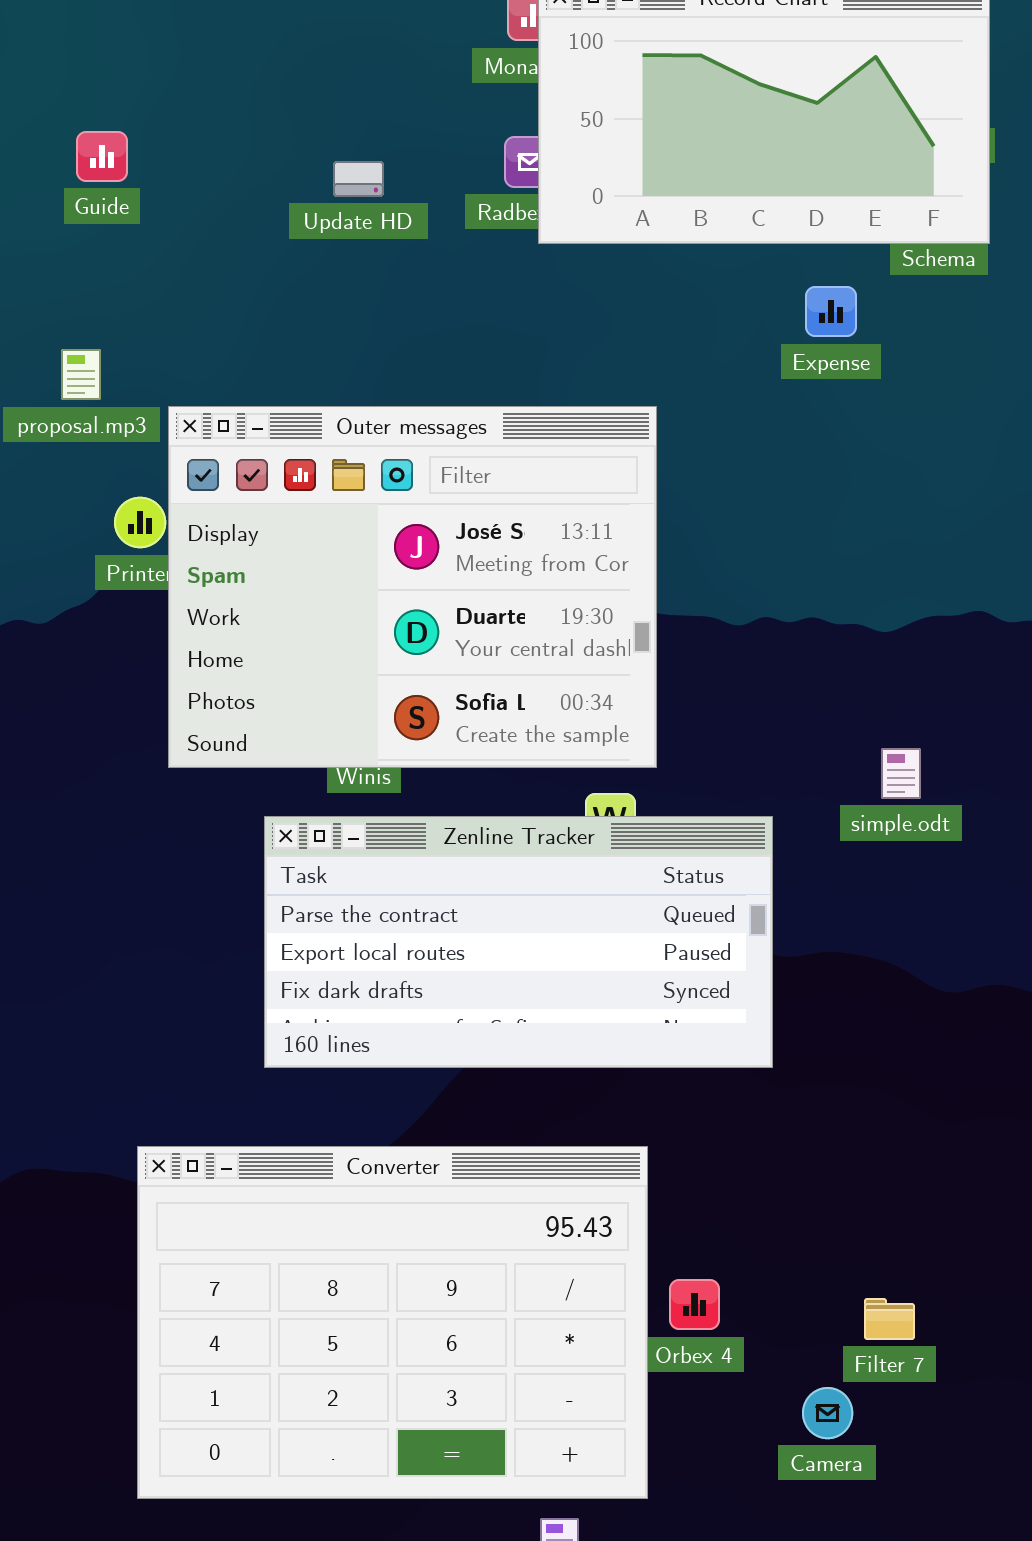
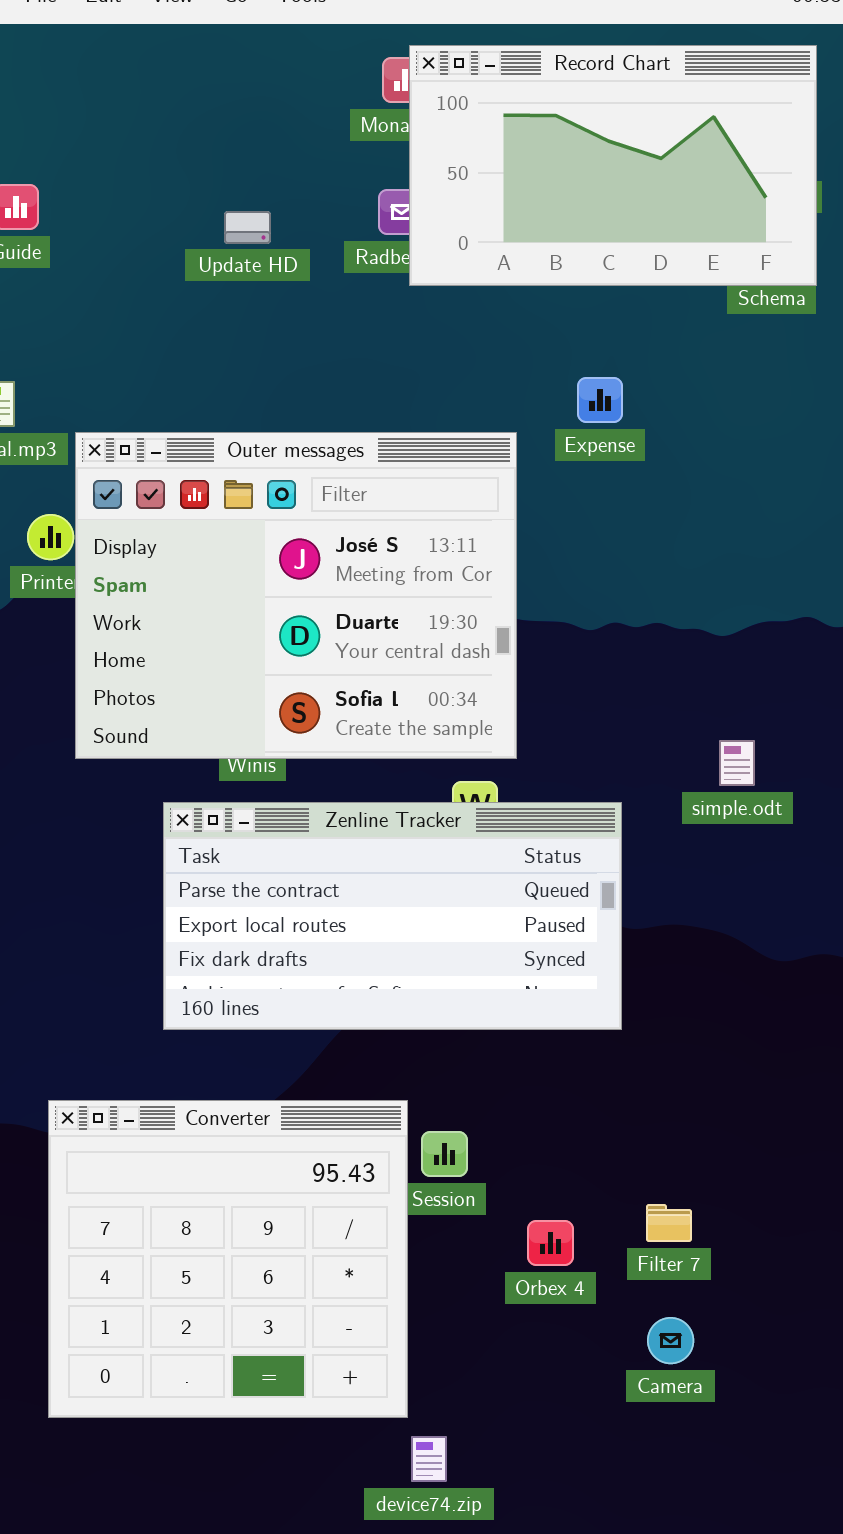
Expense: [805,286,857,337] -> [577,377,623,423], moved
Converter: [137,1146,648,1499] -> [48,1100,408,1418], resized
Filter 7: [864,1298,915,1340] -> [646,1204,692,1242], moved

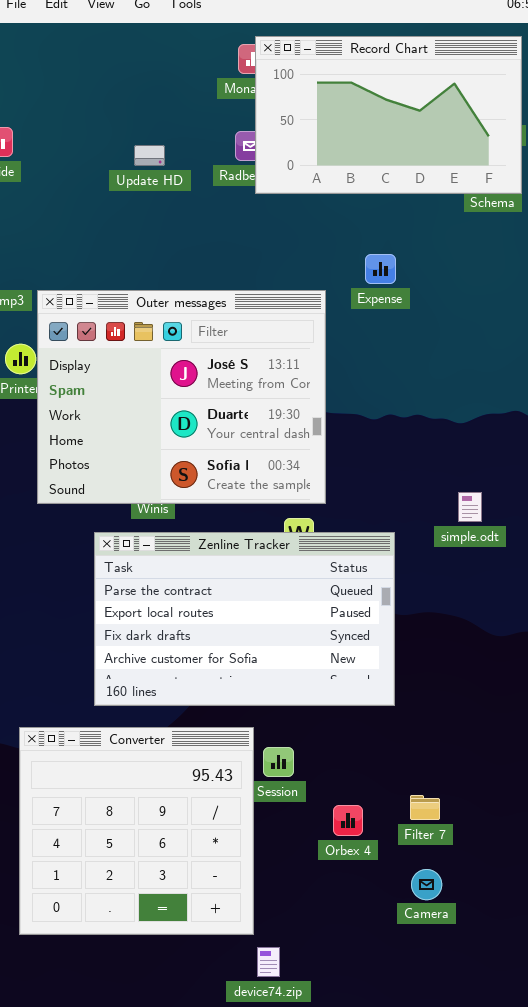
Zenline Tracker: [163,802,622,1030] -> [94,532,395,706], resized

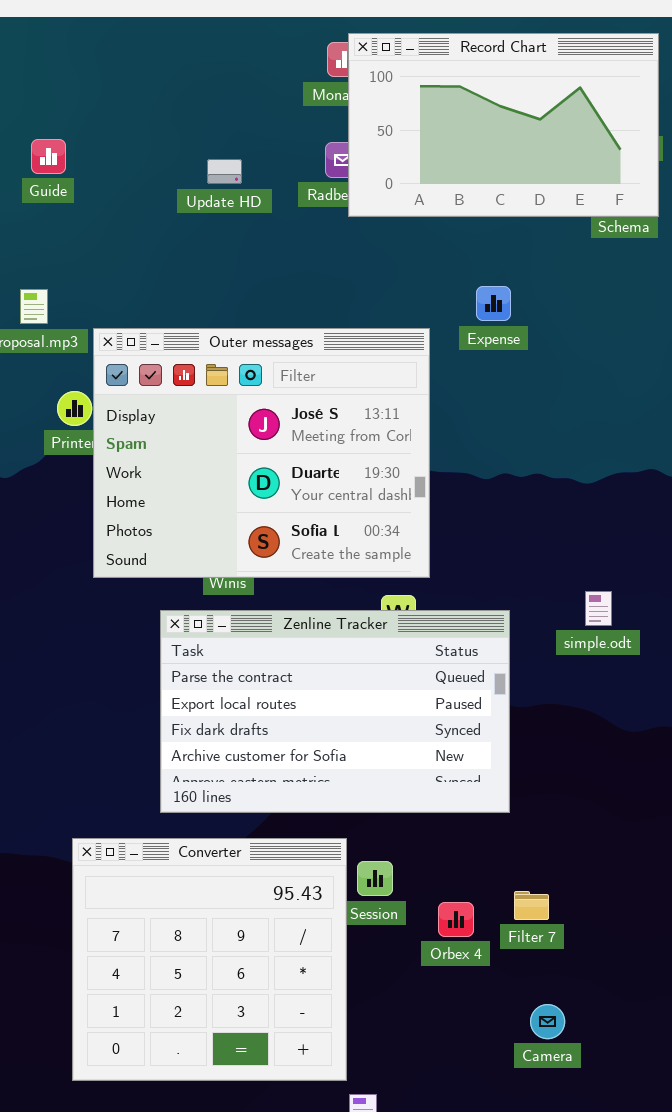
simple.odt: [458,492,482,522] -> [585,591,612,626], moved
Filter 7: [410,795,440,820] -> [514,891,549,920], moved
Orbex 4: [333,805,363,836] -> [438,902,474,937], moved

